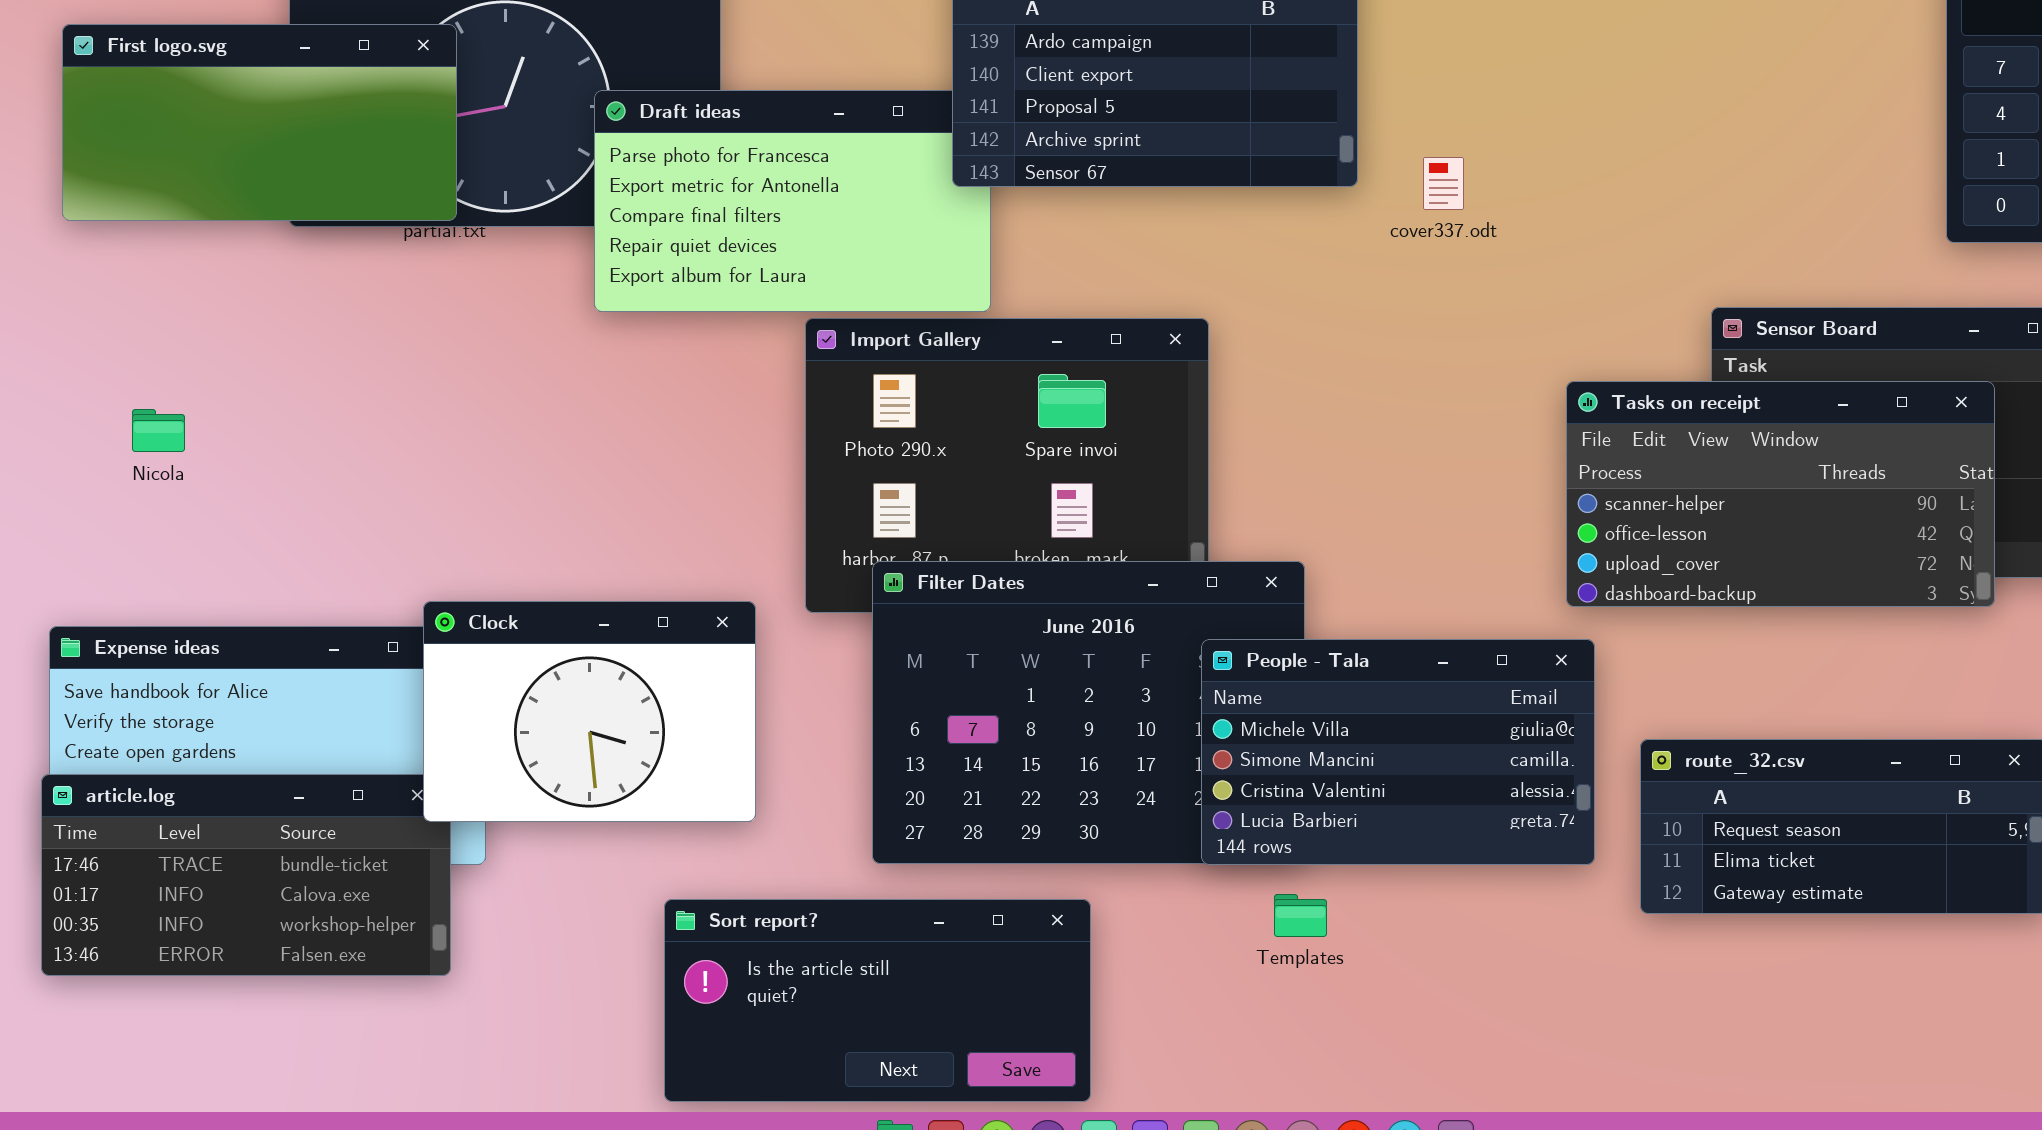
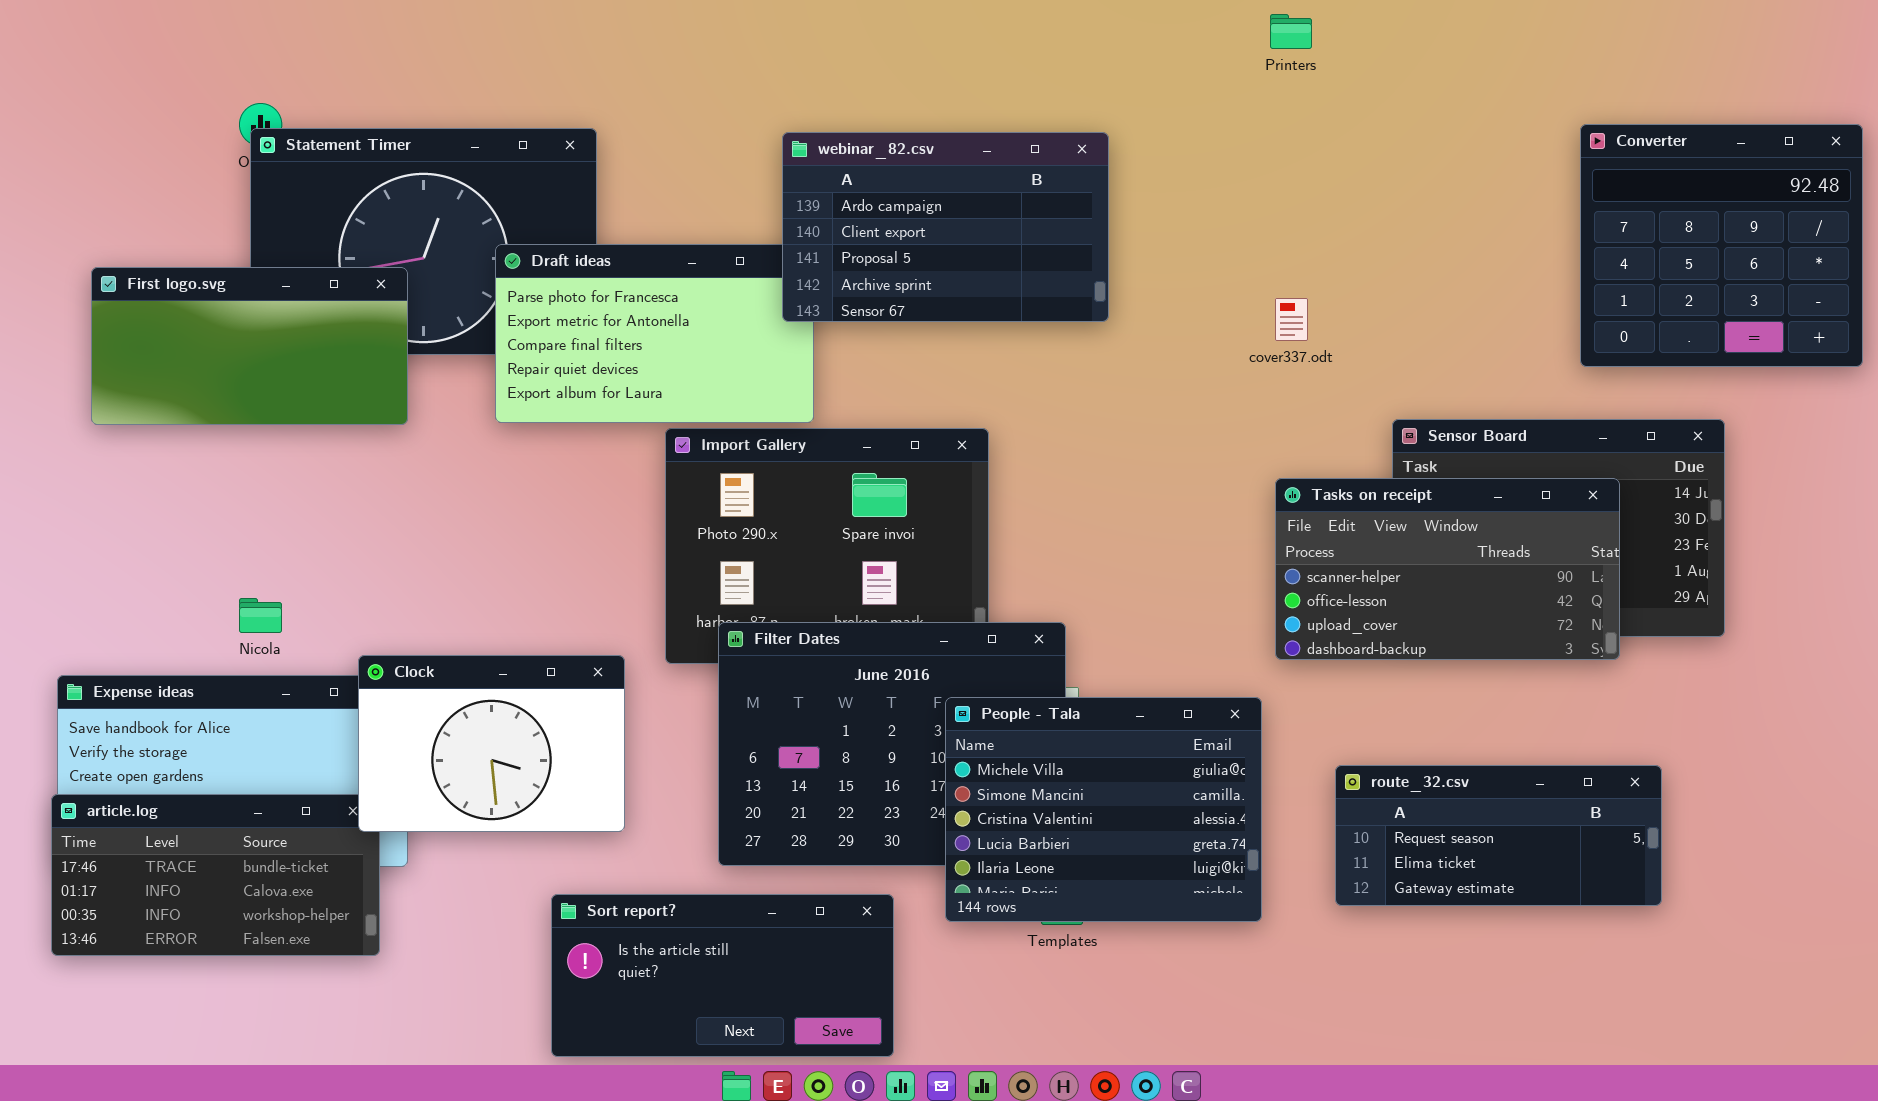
First logo.svg: [62,24,457,221] -> [91,267,408,425], moved
cover337.odt: [1423,157,1464,210] -> [1275,298,1308,341], moved
Nicola: [132,409,185,452] -> [239,598,282,633], moved
People - Tala: [1201,639,1595,865] -> [945,697,1262,922], moved, resized

